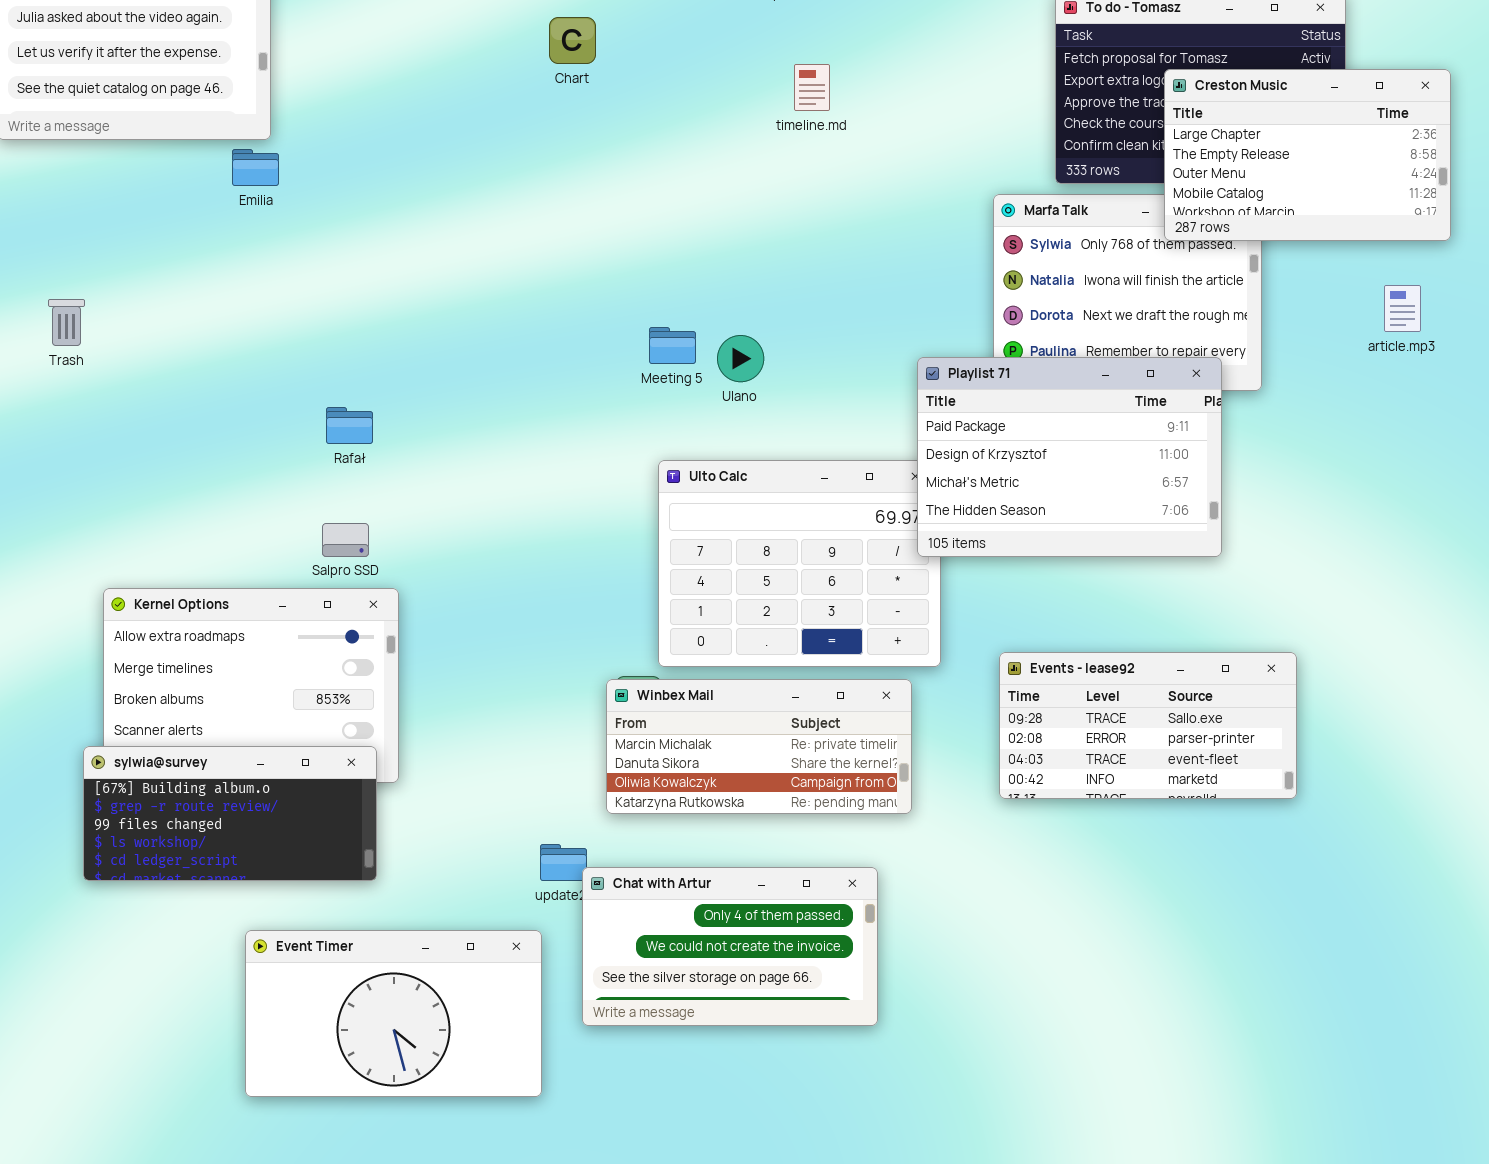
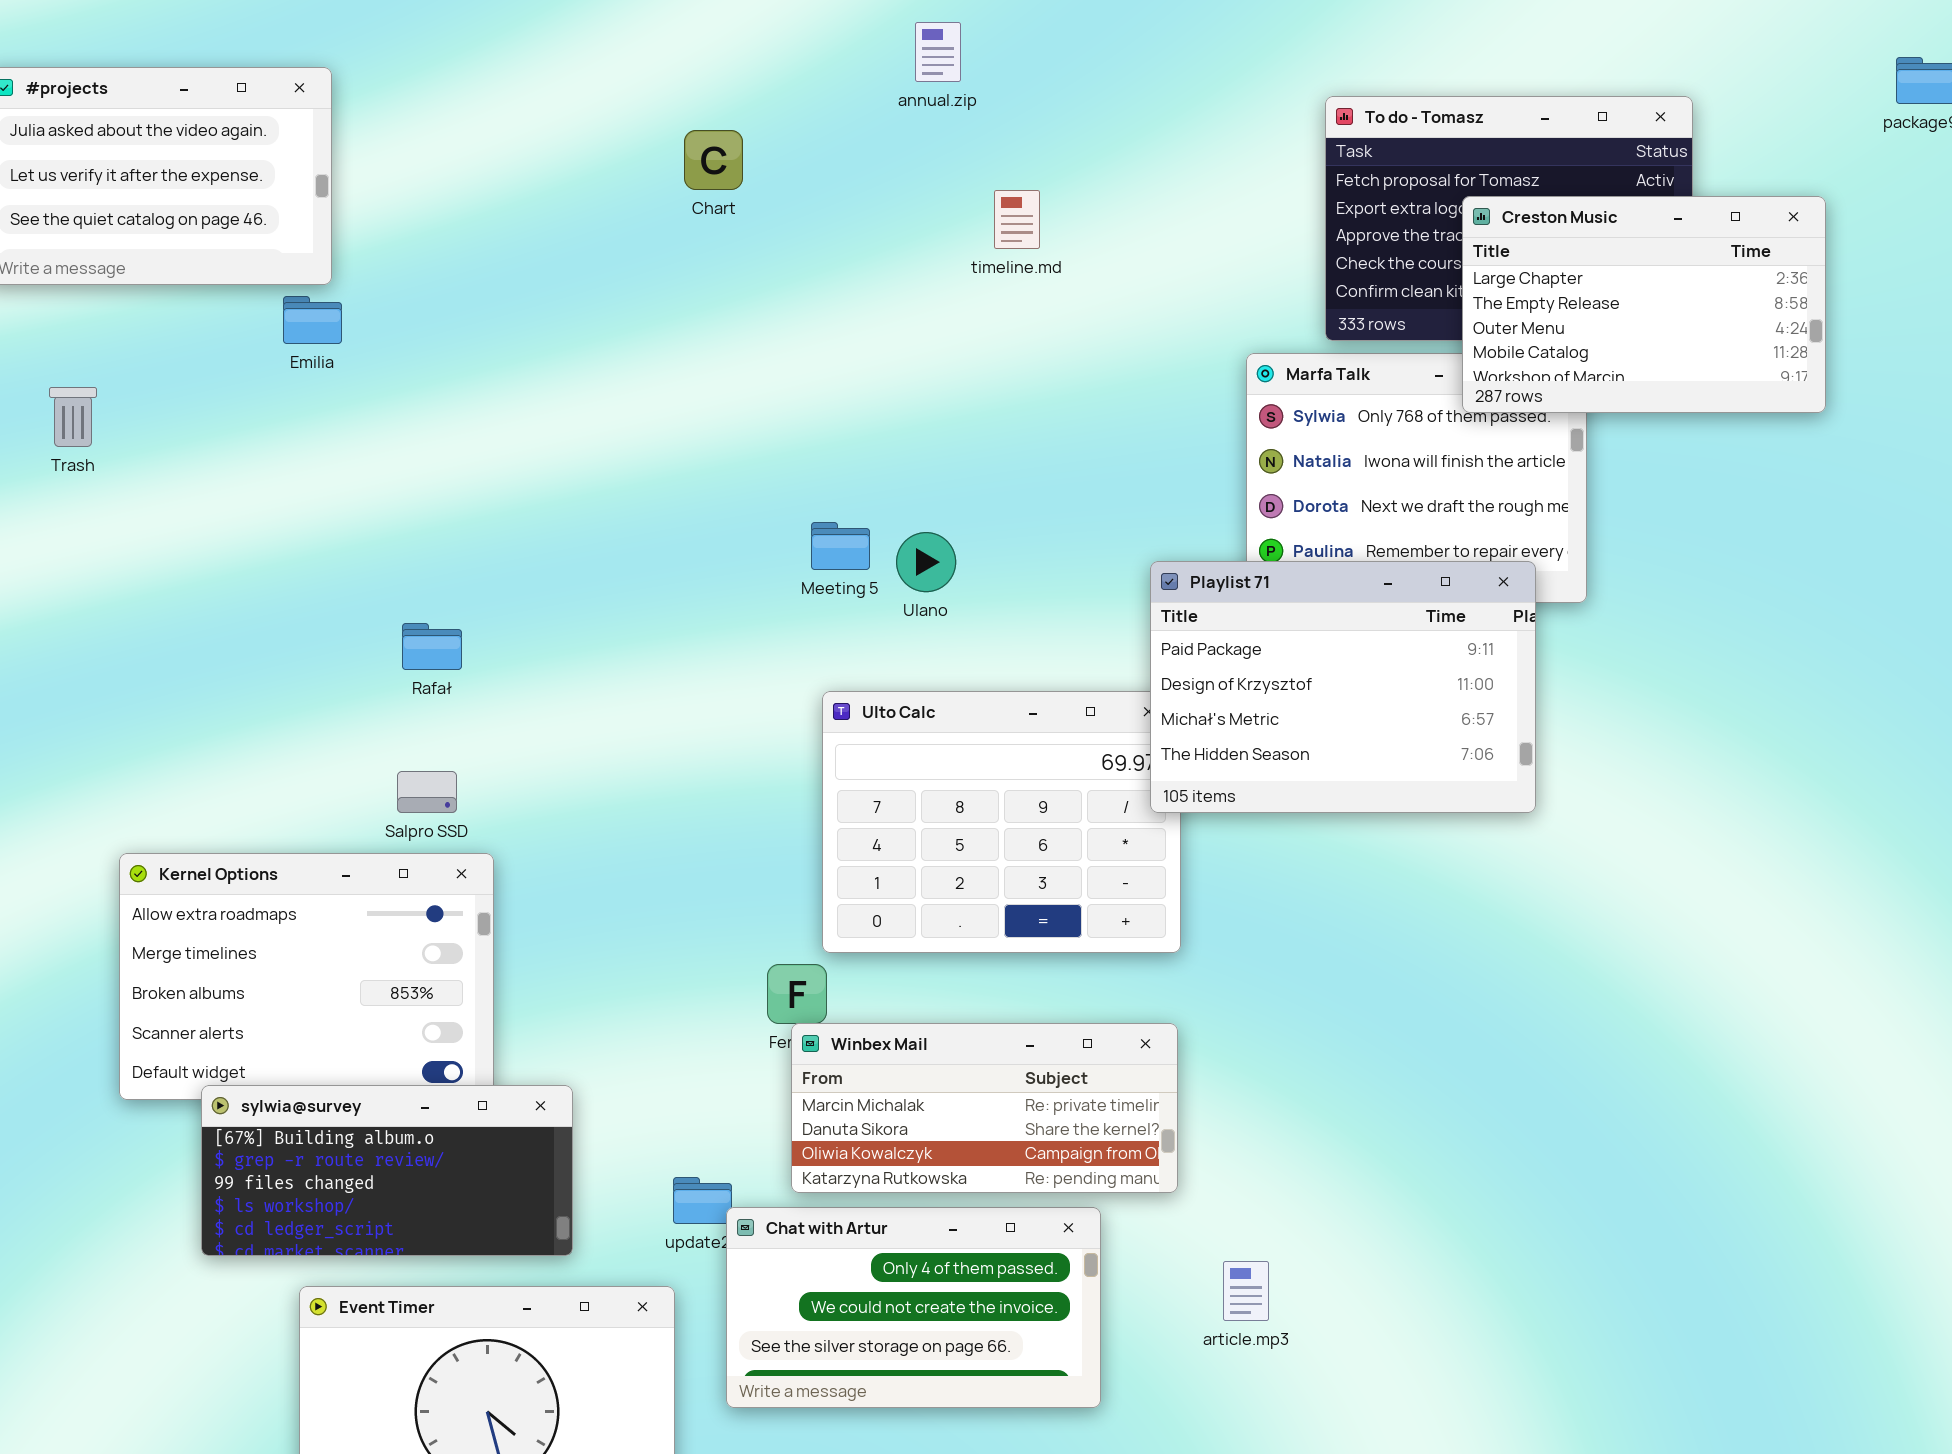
article.mp3: [1384,285,1421,332] -> [1223,1261,1269,1321], moved
Trash: [48,299,85,346] -> [49,387,97,447], moved
Events - lease92: [999,652,1297,799] -> none, closed
Winbex Mail: [606,679,912,814] -> [791,1023,1178,1193], moved
sylwia@survey: [83,746,377,881] -> [201,1085,573,1256], moved

